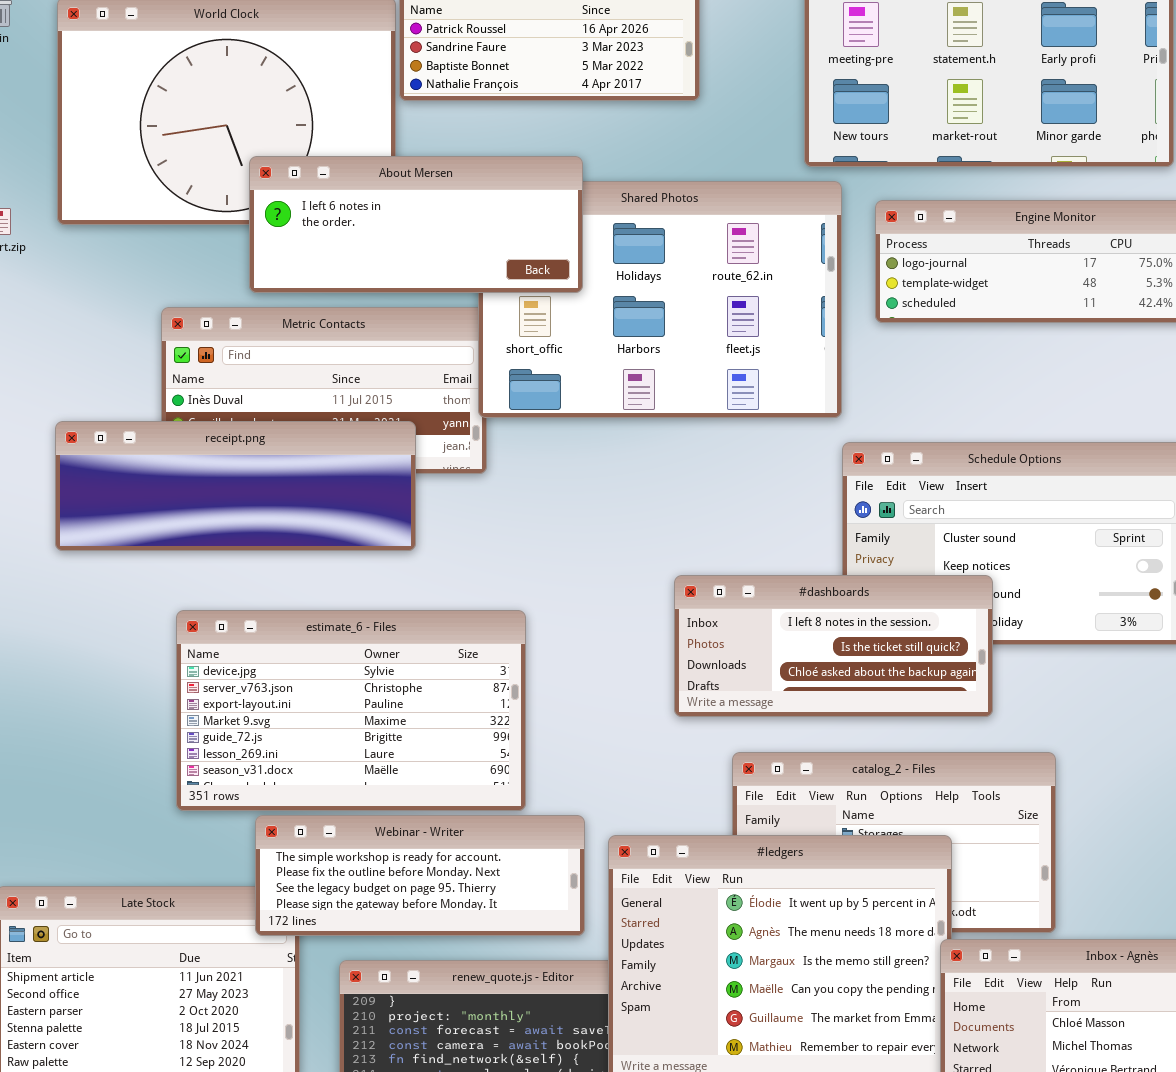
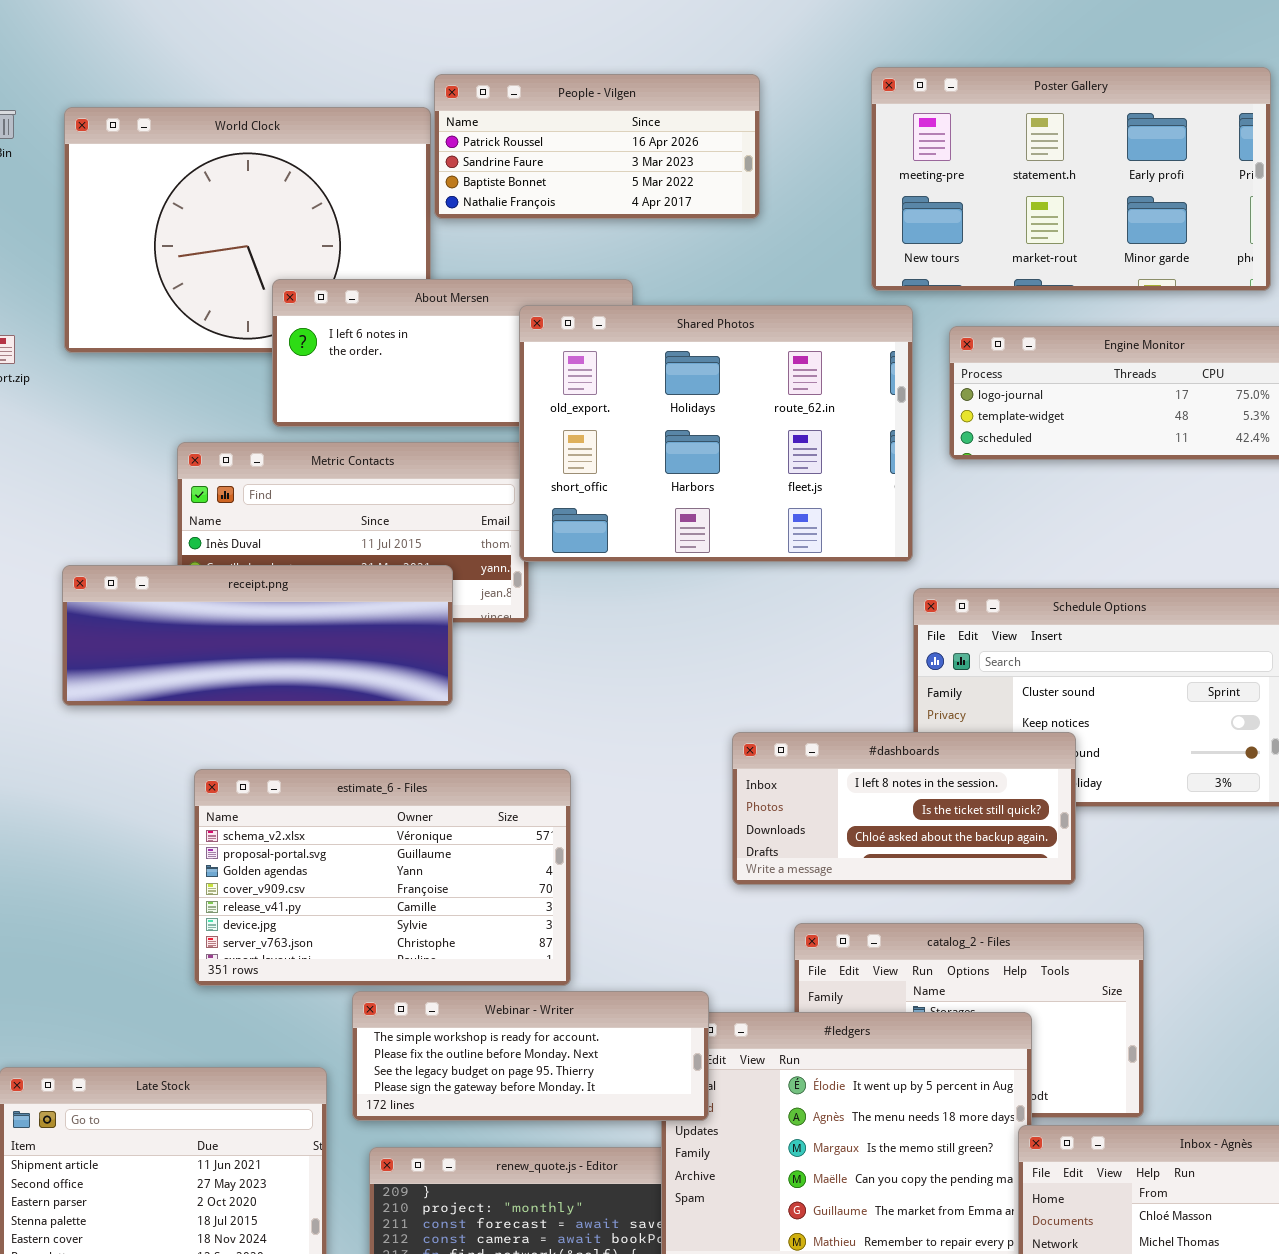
Shared Photos: [478,181,842,418] -> [519,305,913,562], raised
estimate_6 - Files: [176,610,526,811] -> [194,769,571,986], scrolled up 5 rows
Webinar - Writer: [255,815,585,936] -> [352,991,709,1121], moved

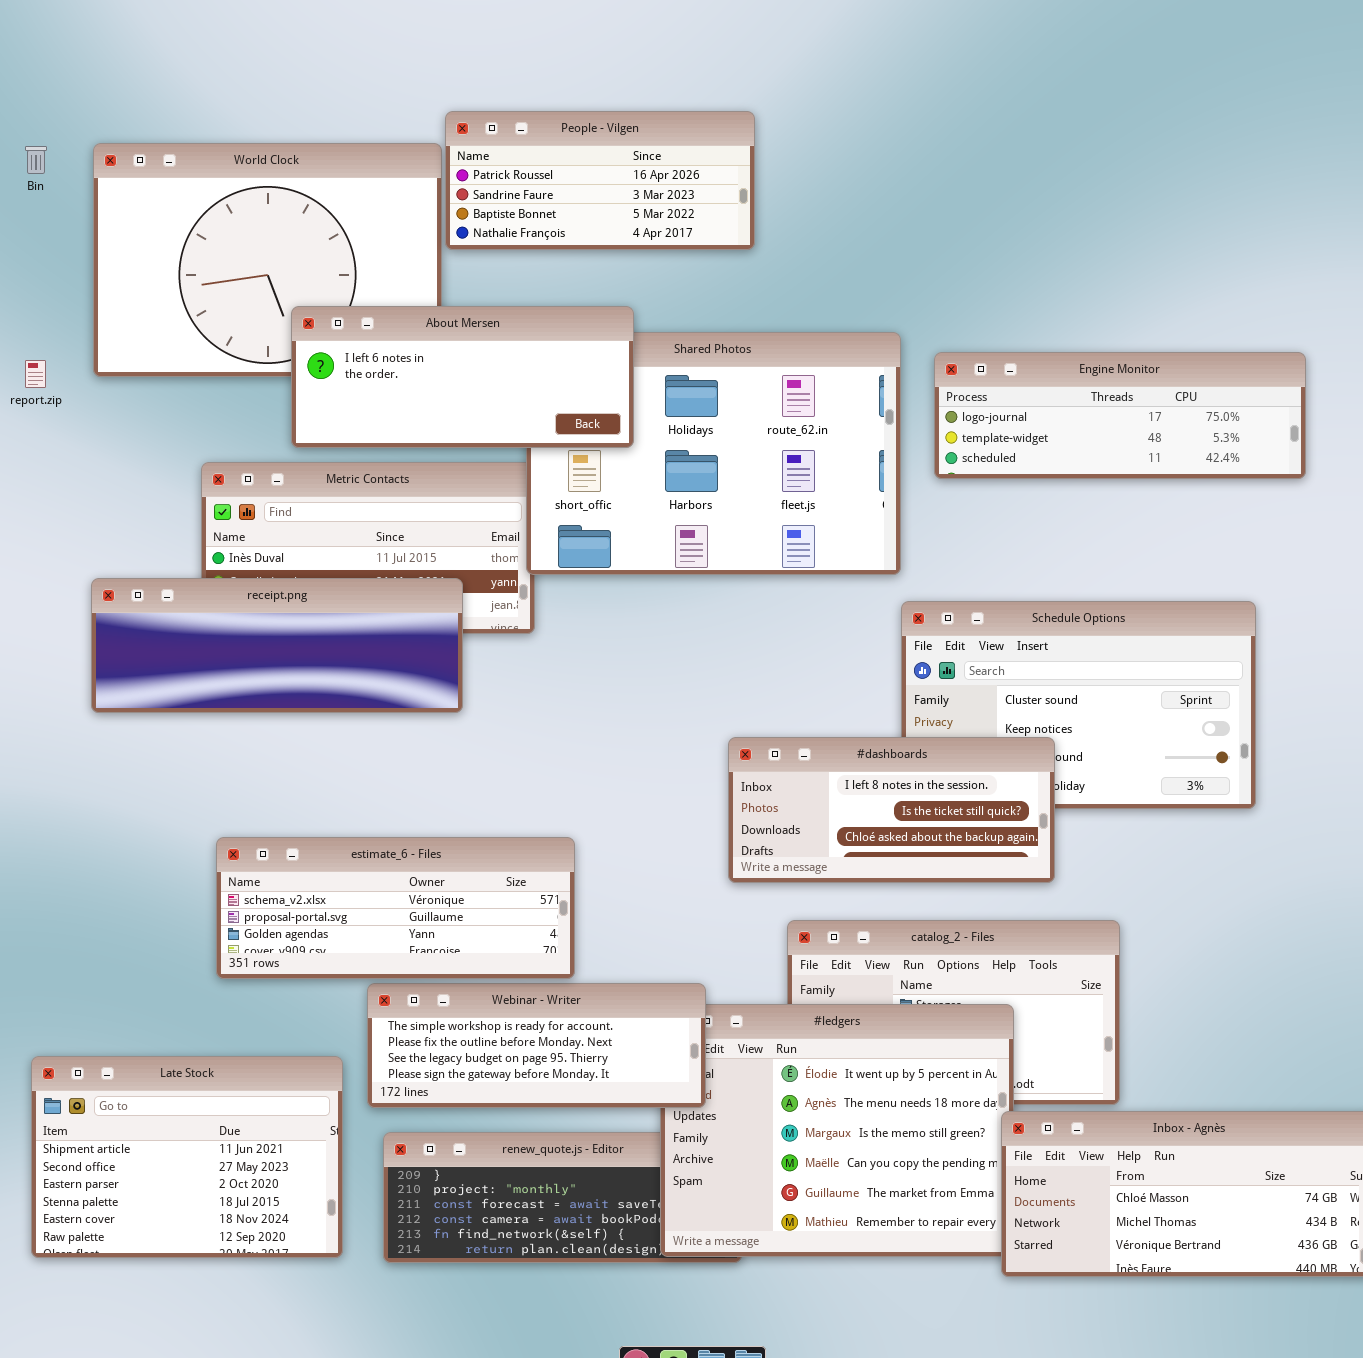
Poster Gallery: [871,67,1271,291] -> none, closed
About Mersen: [272,279,633,427] -> [291,306,634,448], raised
estimate_6 - Files: [194,769,571,986] -> [216,837,575,979], resized

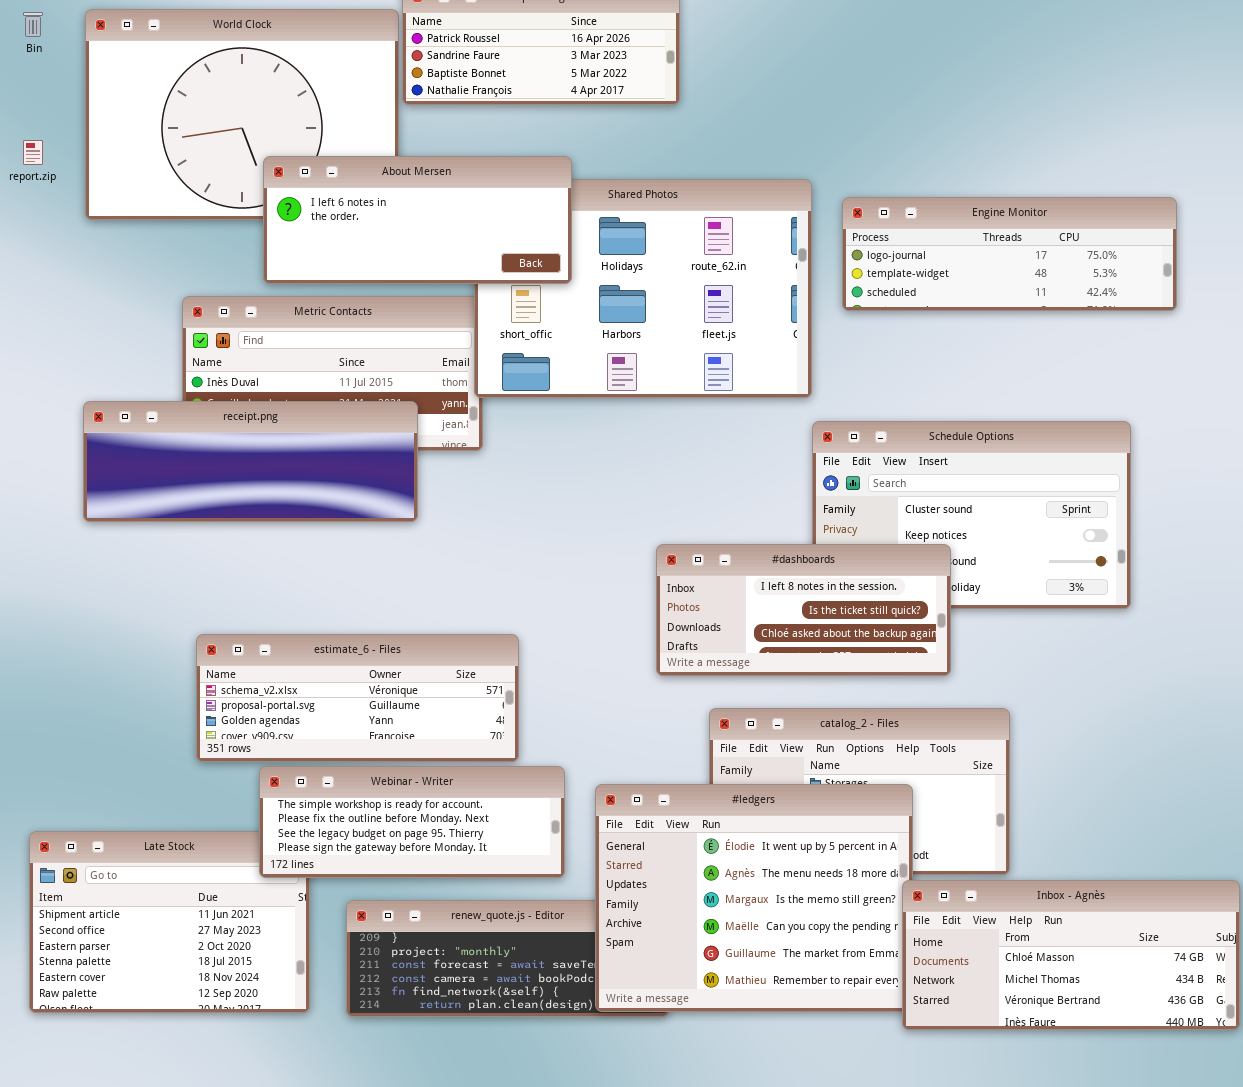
report.zip: [25,360,46,388] -> [23,140,43,165], moved
Webinar - Writer: [367,983,706,1108] -> [259,766,565,878], moved

